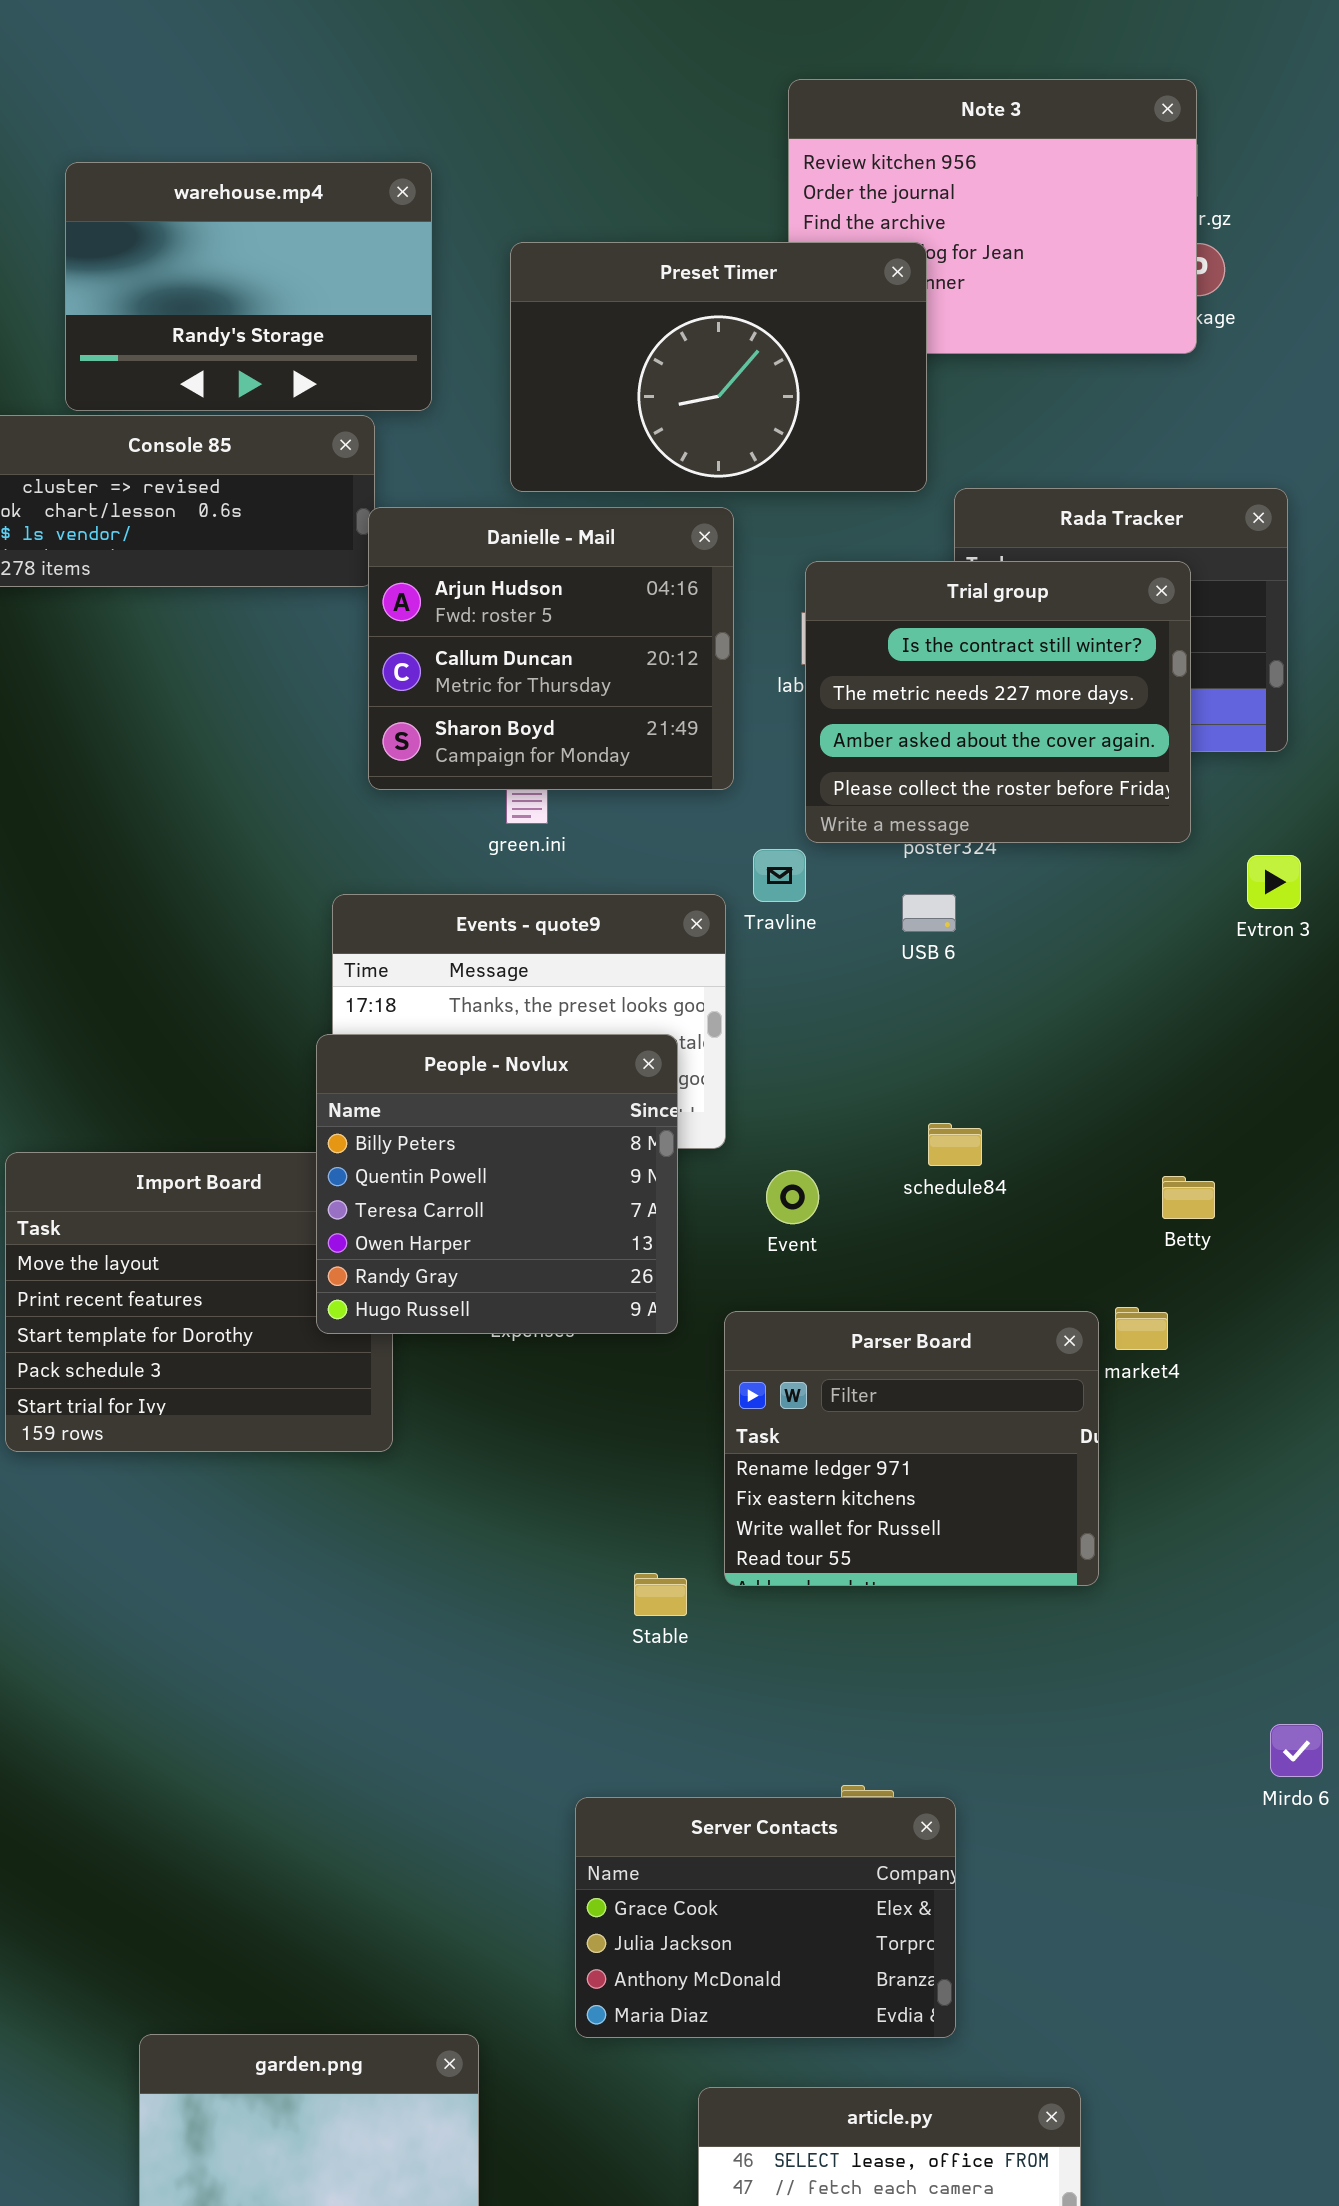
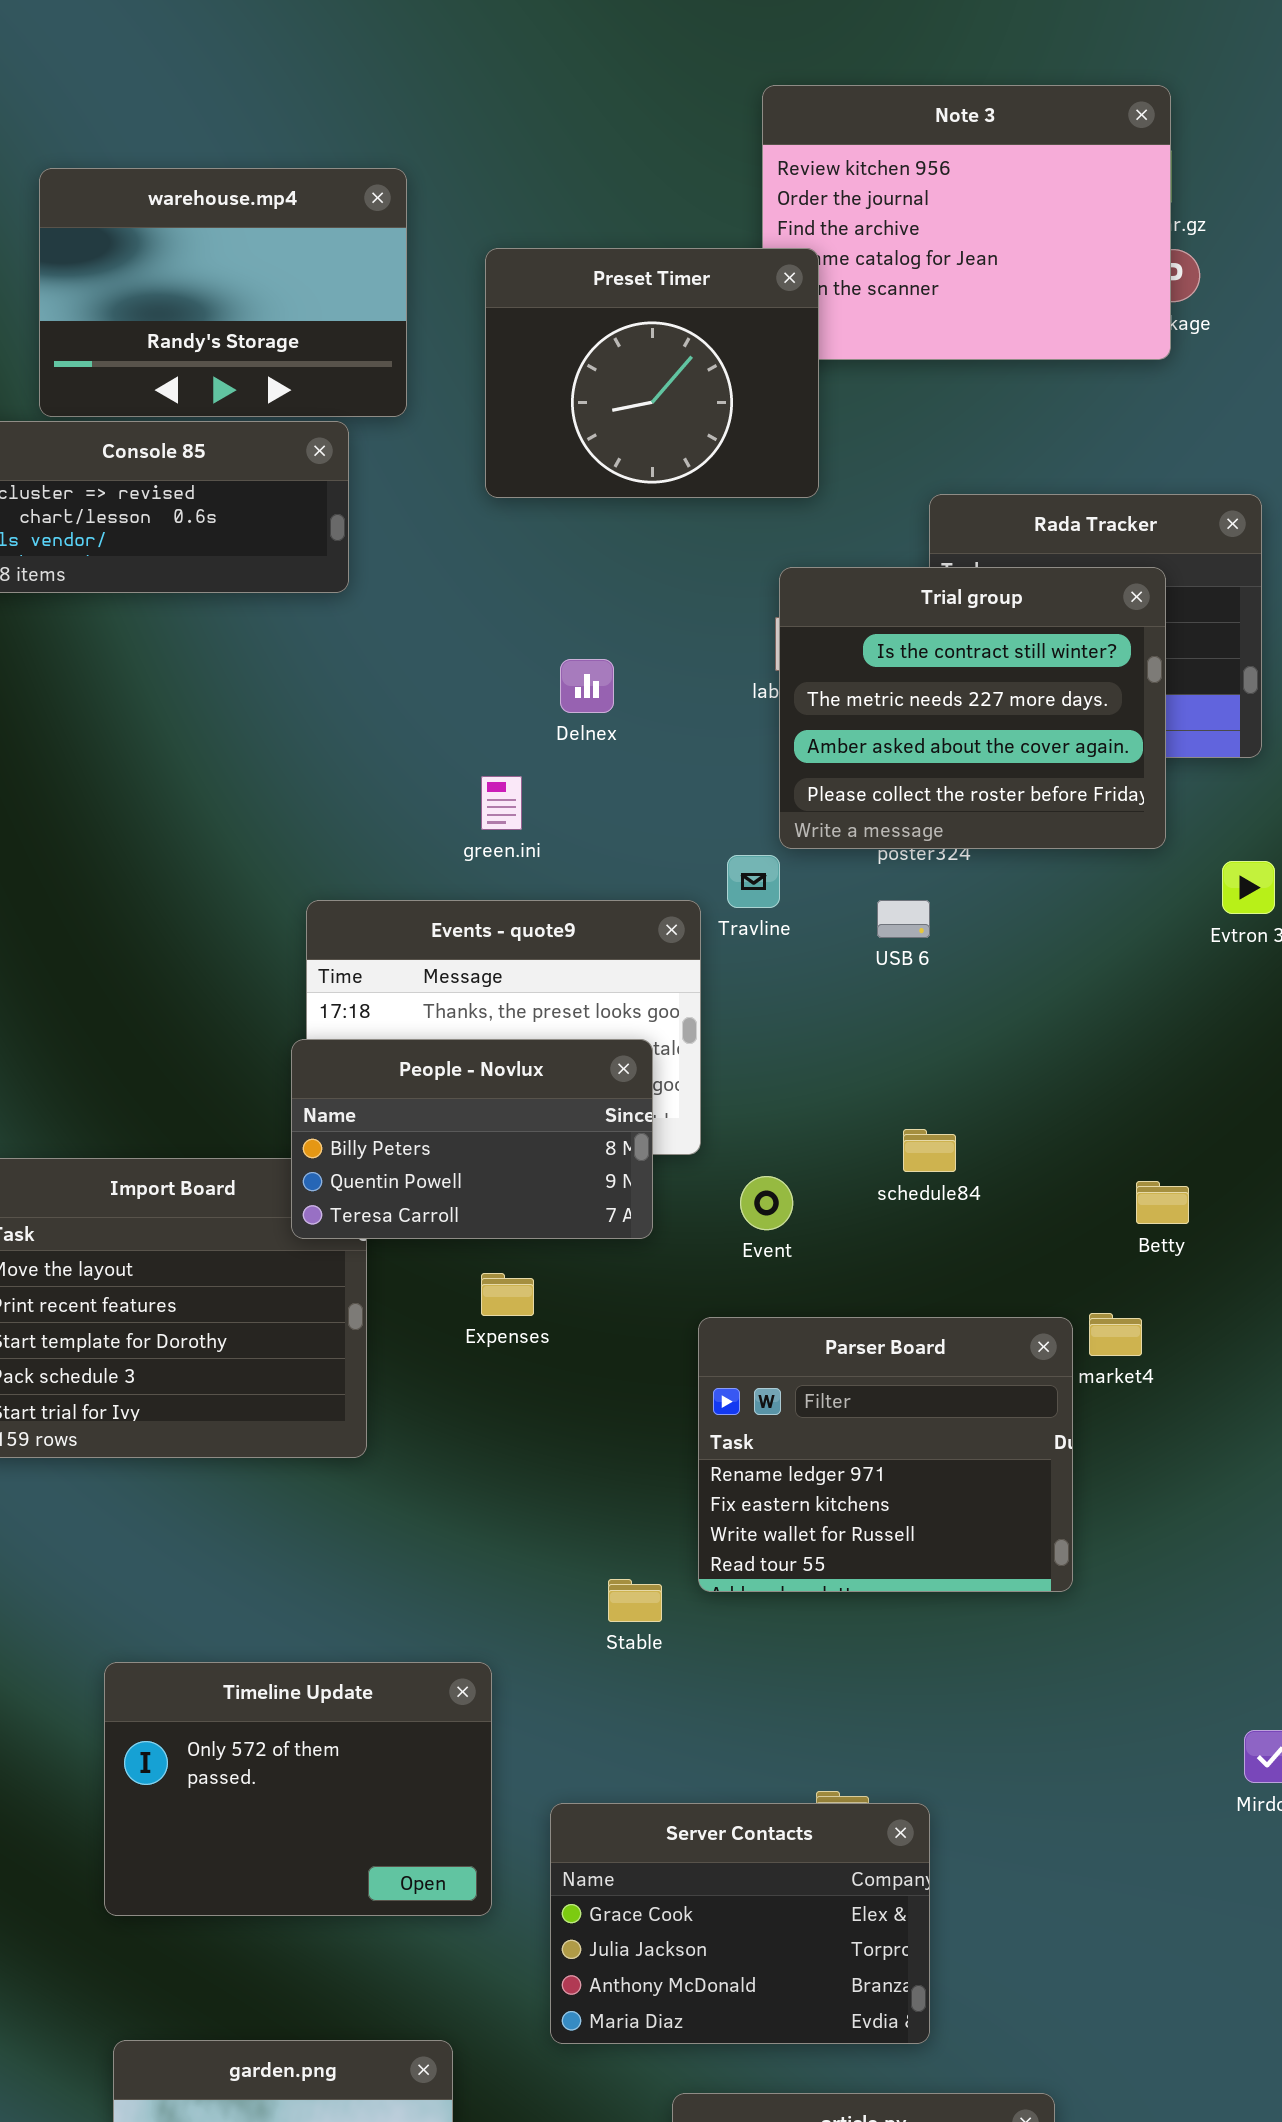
Preset Timer: [510,242,927,492] -> [485,248,819,498], resized
Danielle - Mail: [368,507,734,790] -> none, closed
People - Novlux: [316,1034,678,1334] -> [291,1039,653,1239], resized
Timeline Update: none -> [104,1662,492,1916], opened

